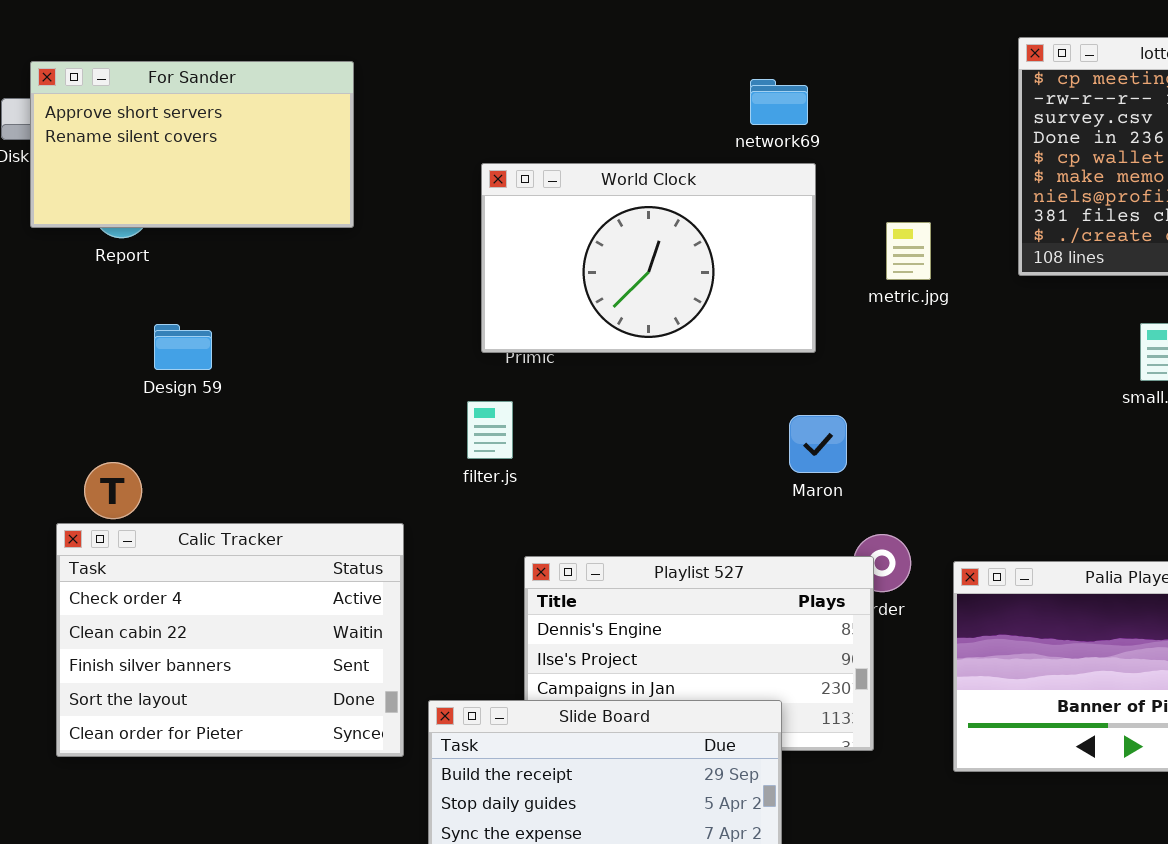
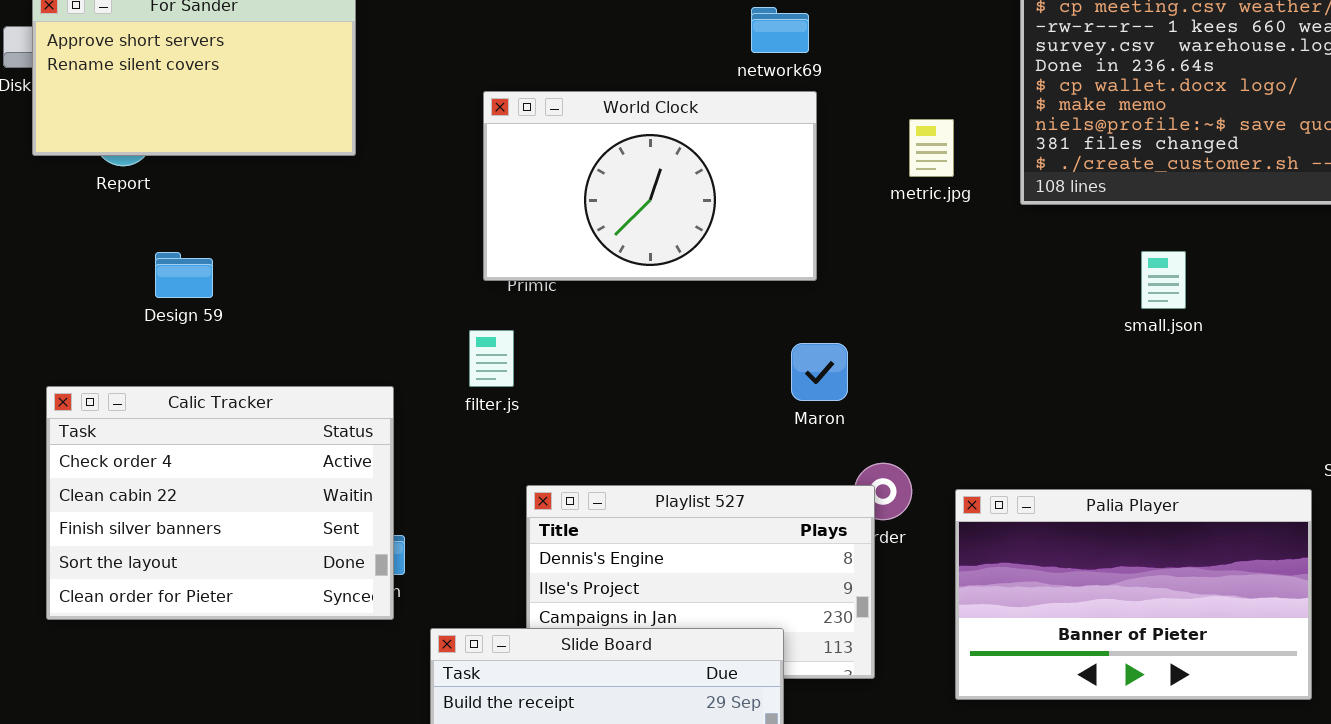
metric.jpg: [886,222,931,280] -> [909,119,954,177], moved
Calic Tracker: [56,523,404,757] -> [46,386,394,620], moved

